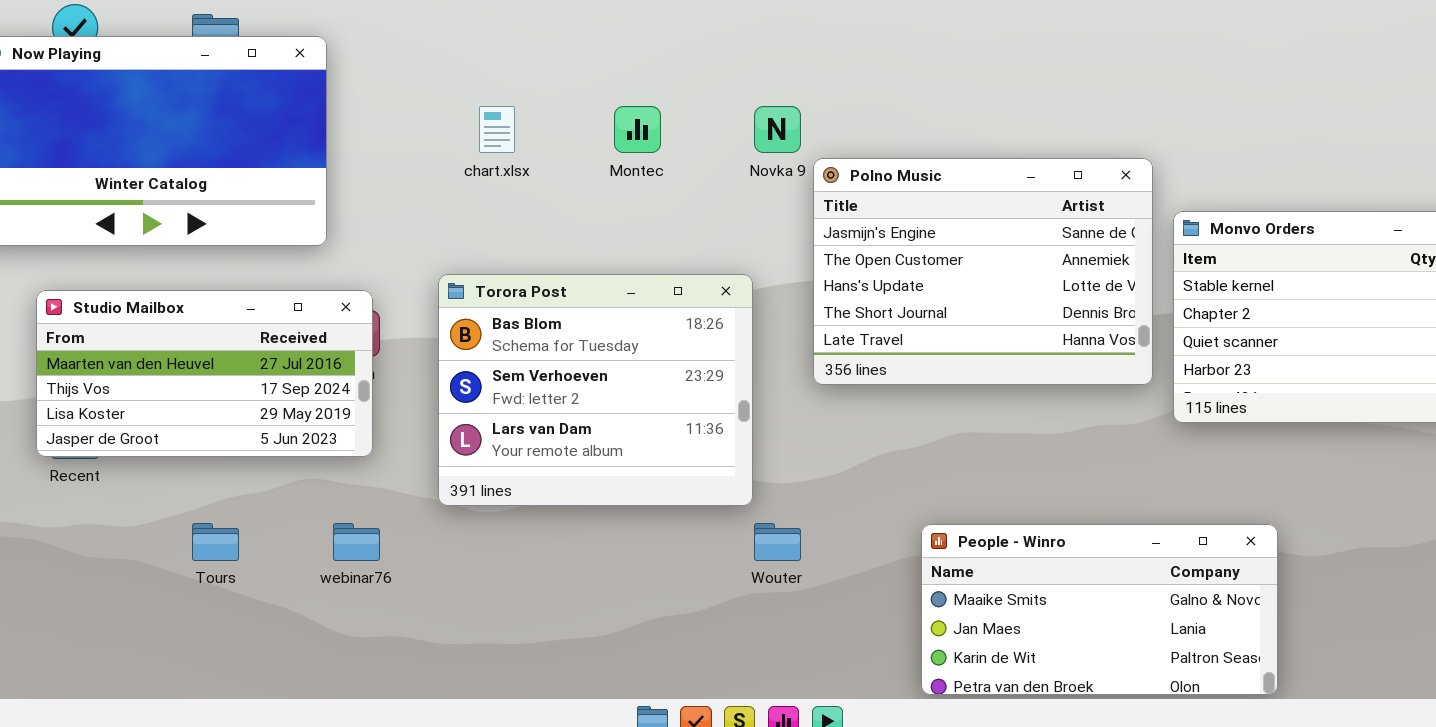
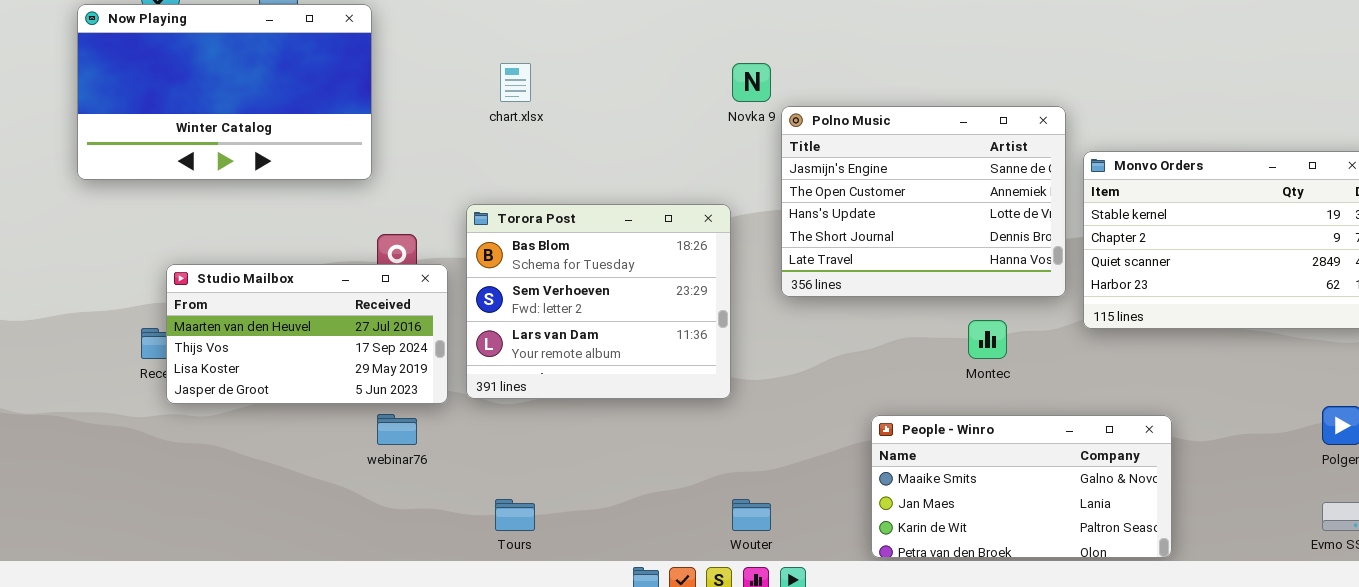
Montec: [614,106,661,153] -> [968,320,1007,359], moved
Studio Mailbox: [36,290,373,457] -> [166,264,448,404], moved
Tours: [192,523,239,561] -> [495,499,535,531], moved
Wouter: [754,523,801,561] -> [732,499,771,531], moved

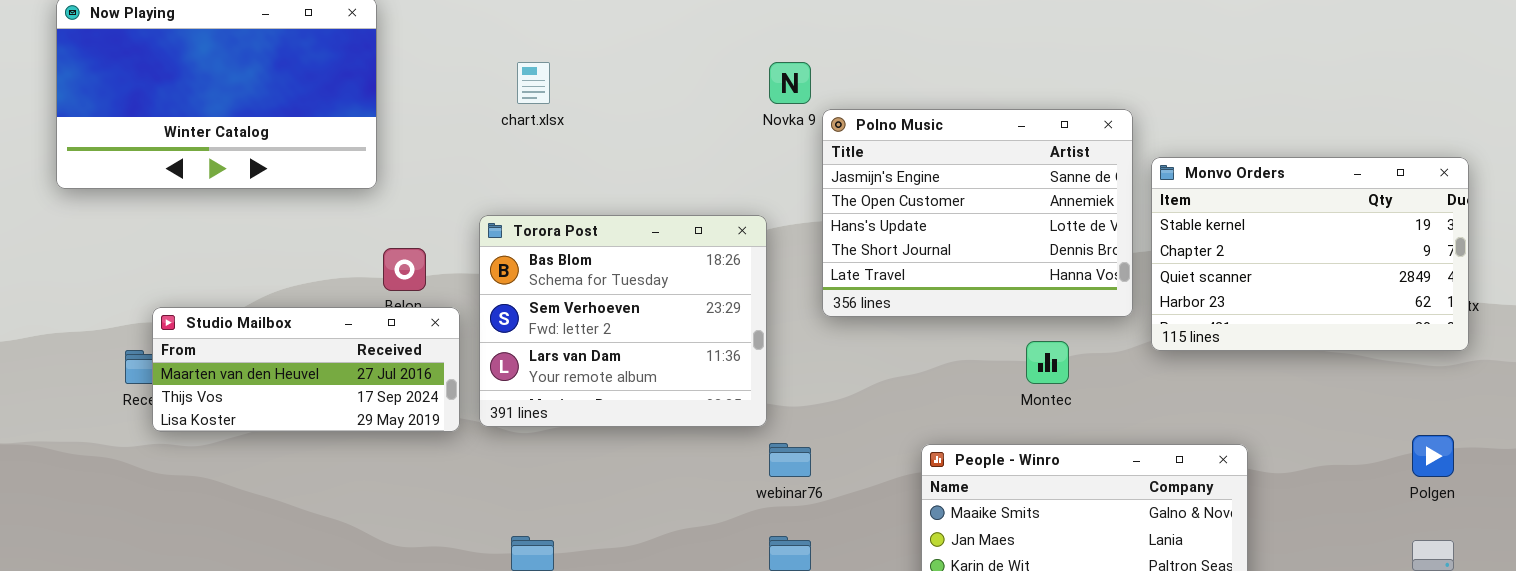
Studio Mailbox: [166,264,448,404] -> [152,307,460,432], resized
webinar76: [377,414,417,445] -> [769,443,811,477], moved

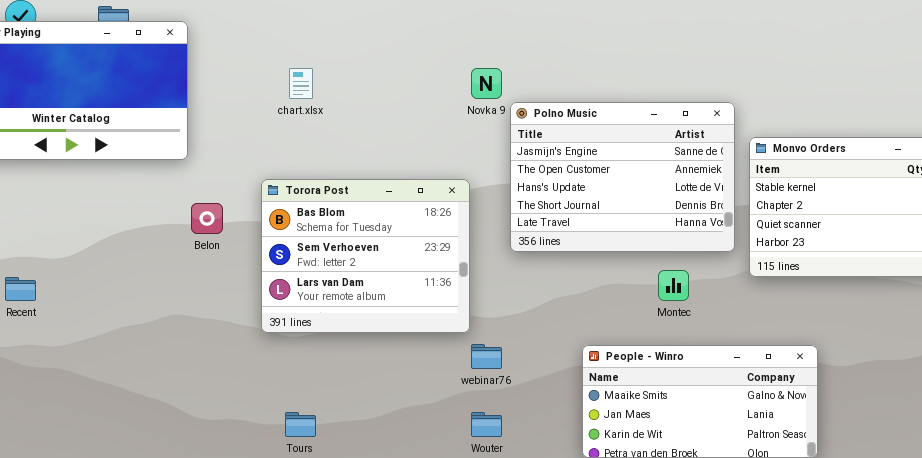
Studio Mailbox: [152,307,460,432] -> none, closed

